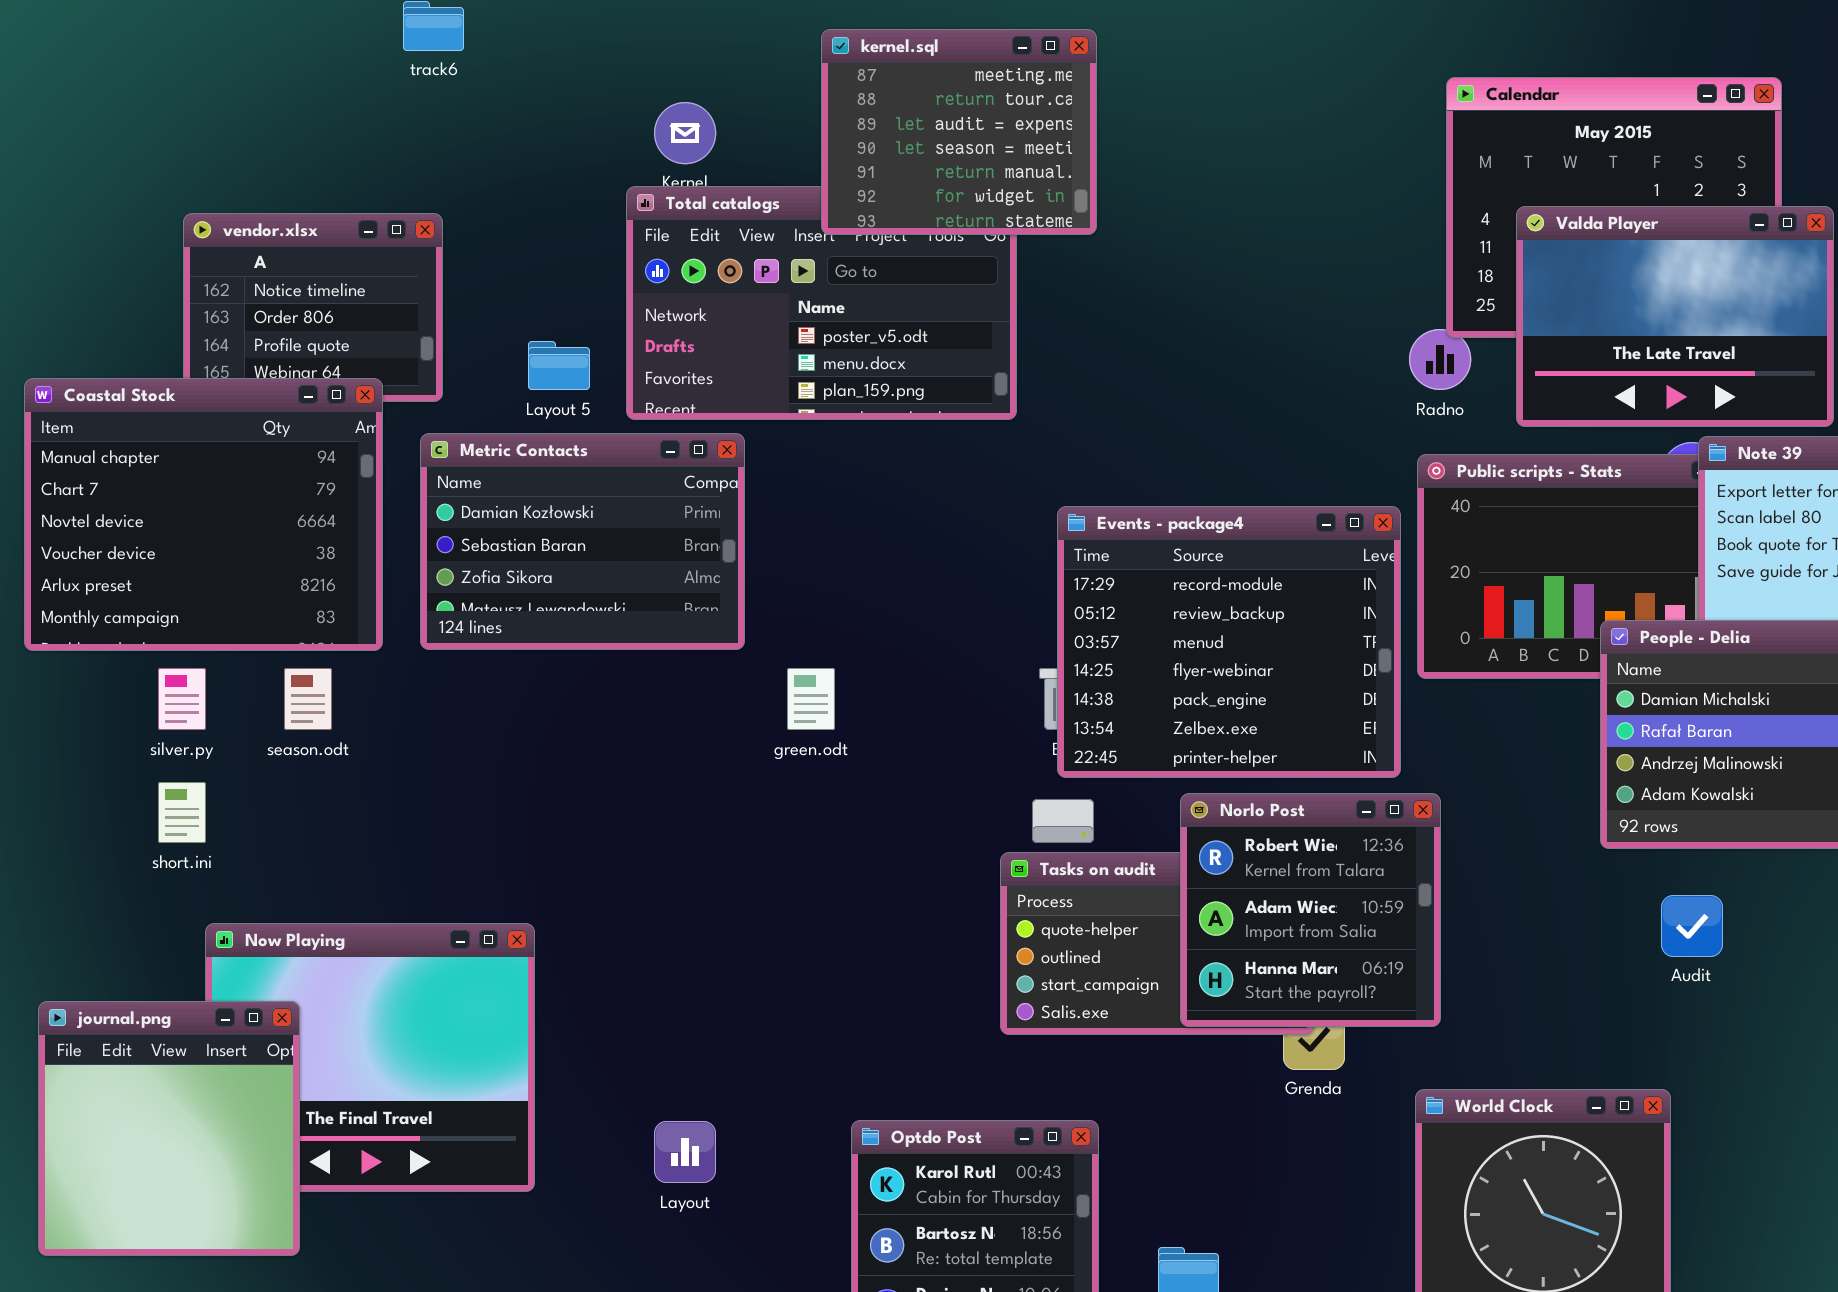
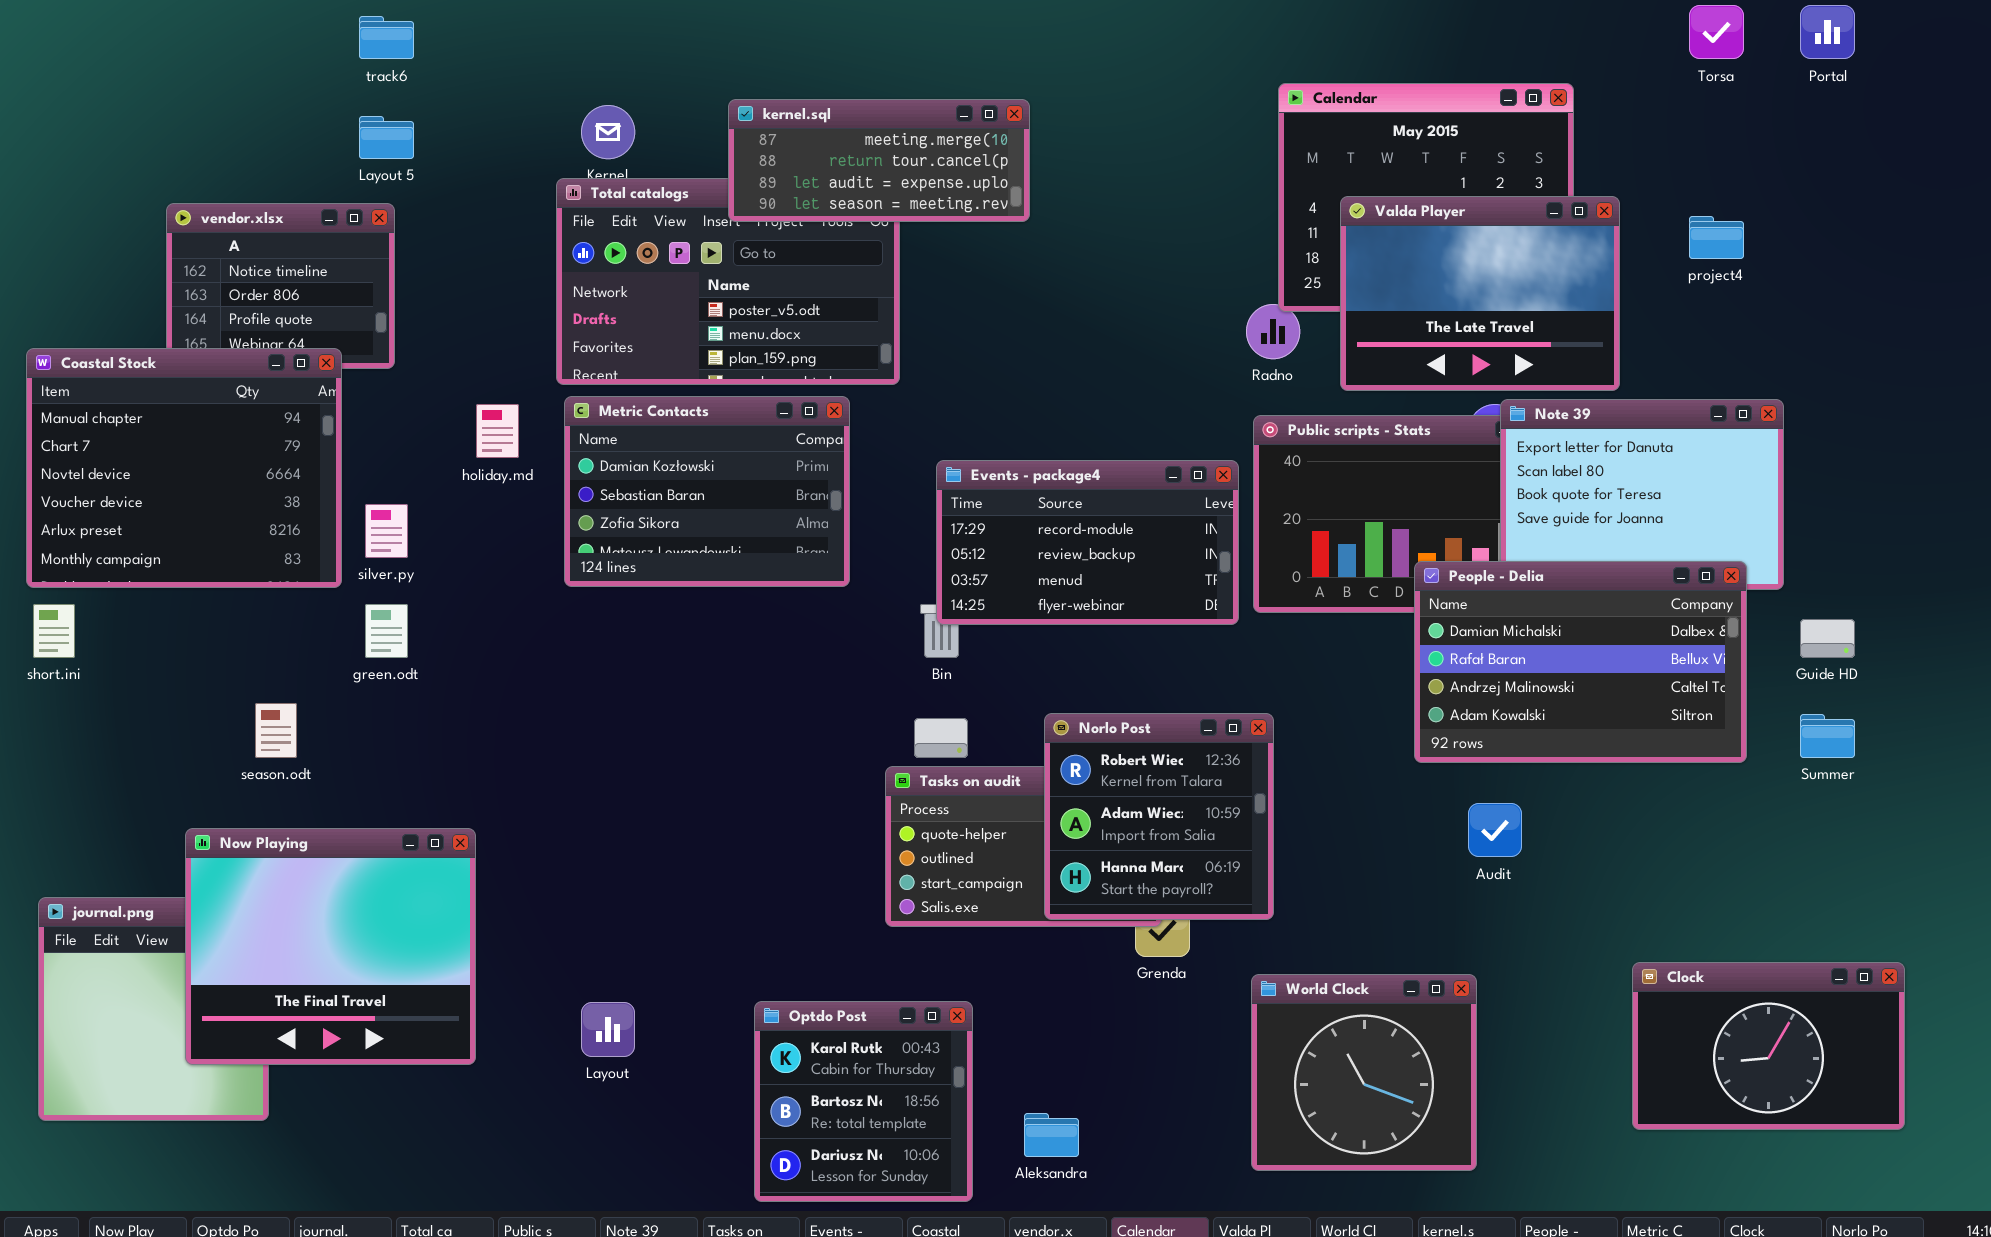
kernel.sql: [821,29,1097,235] -> [728,99,1030,222], resized
Layout 5: [528,341,590,390] -> [359,116,414,159], moved
Metric Contacts: [420,433,745,650] -> [564,396,850,587], moved
Events - package4: [1057,506,1401,778] -> [936,460,1239,625], resized
silver.py: [158,668,206,730] -> [365,504,408,558], moved
season.odt: [284,668,332,730] -> [255,703,297,758], moved
green.odt: [787,668,835,730] -> [365,604,408,658], moved
short.ini: [158,782,206,843] -> [33,604,75,658], moved
Now Playing: [205,923,535,1192] -> [185,828,476,1065], raised

